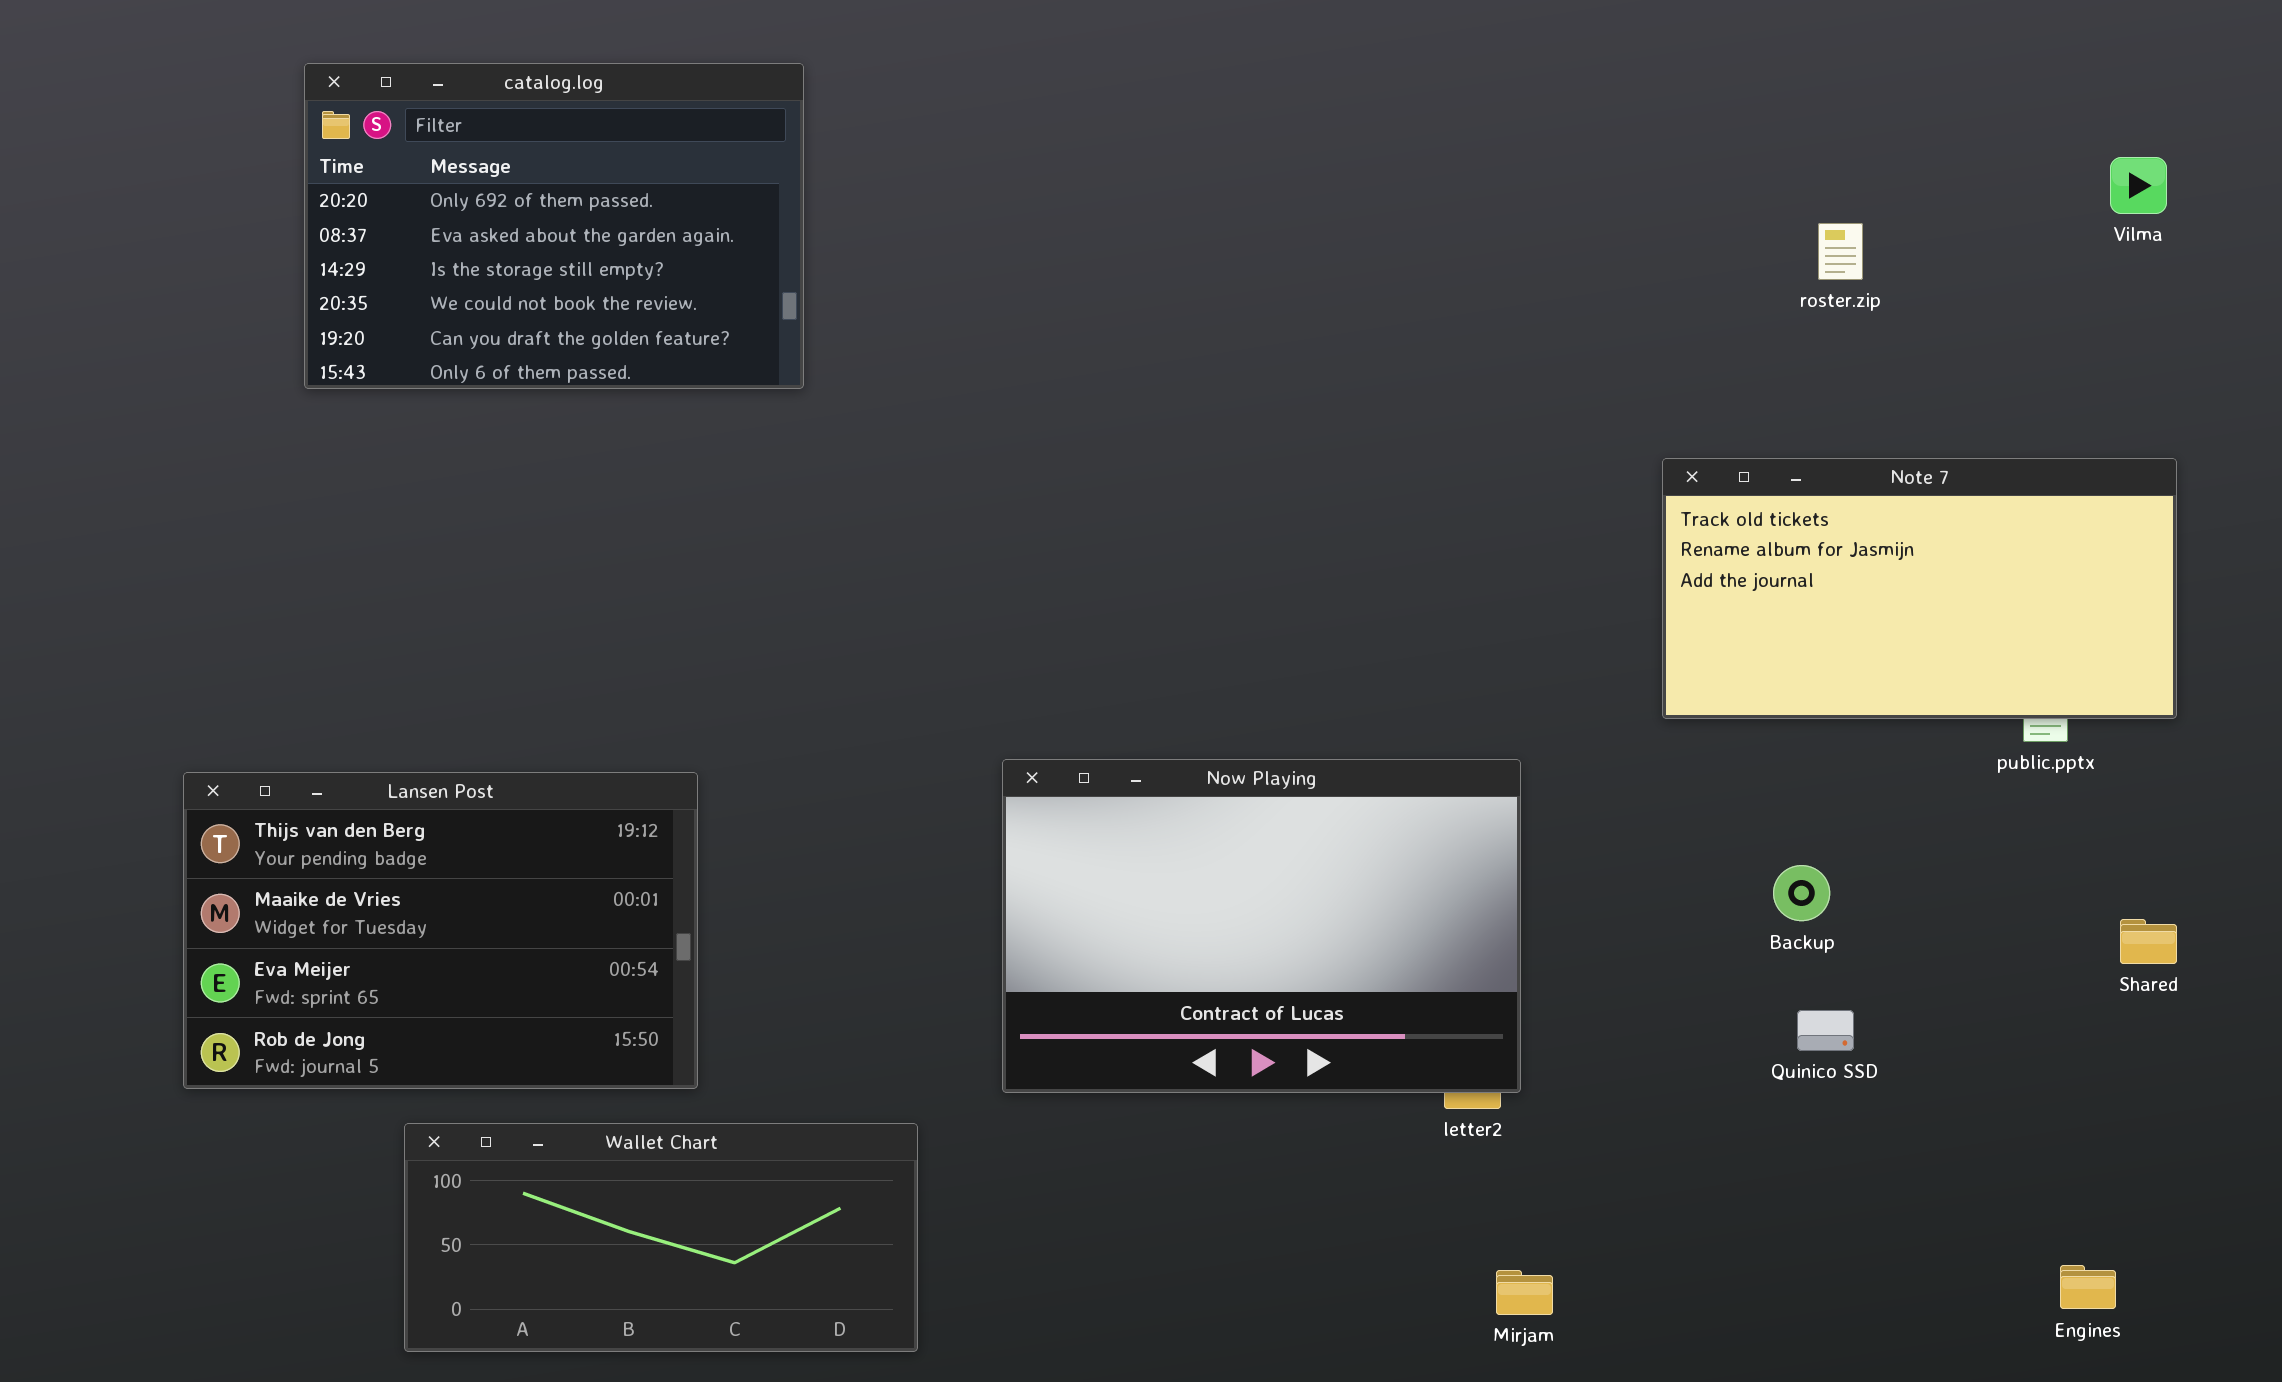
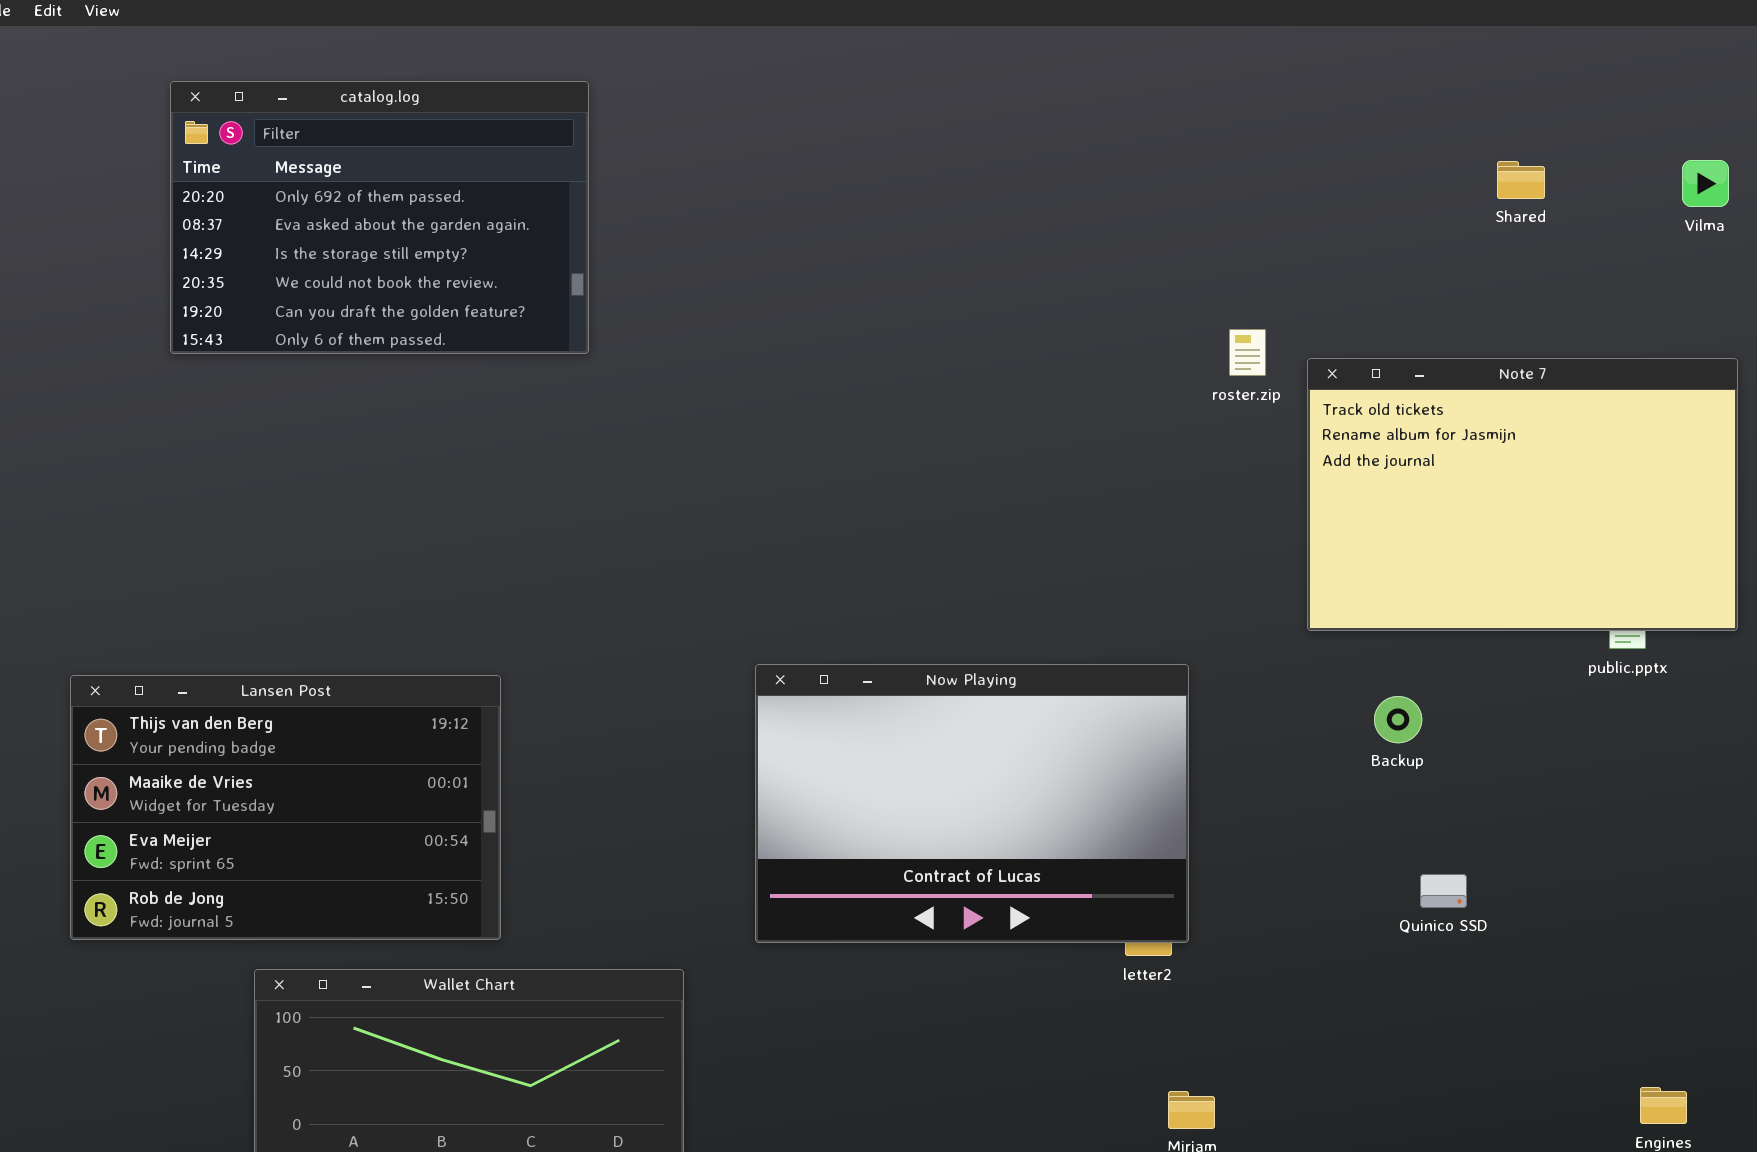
roster.zip: [1818,223,1863,280] -> [1229,329,1266,376], moved
Note 7: [1662,458,2177,719] -> [1307,358,1738,631], resized
Backup: [1773,865,1830,921] -> [1374,696,1422,743], moved
Shared: [2120,919,2177,964] -> [1497,161,1545,199], moved

